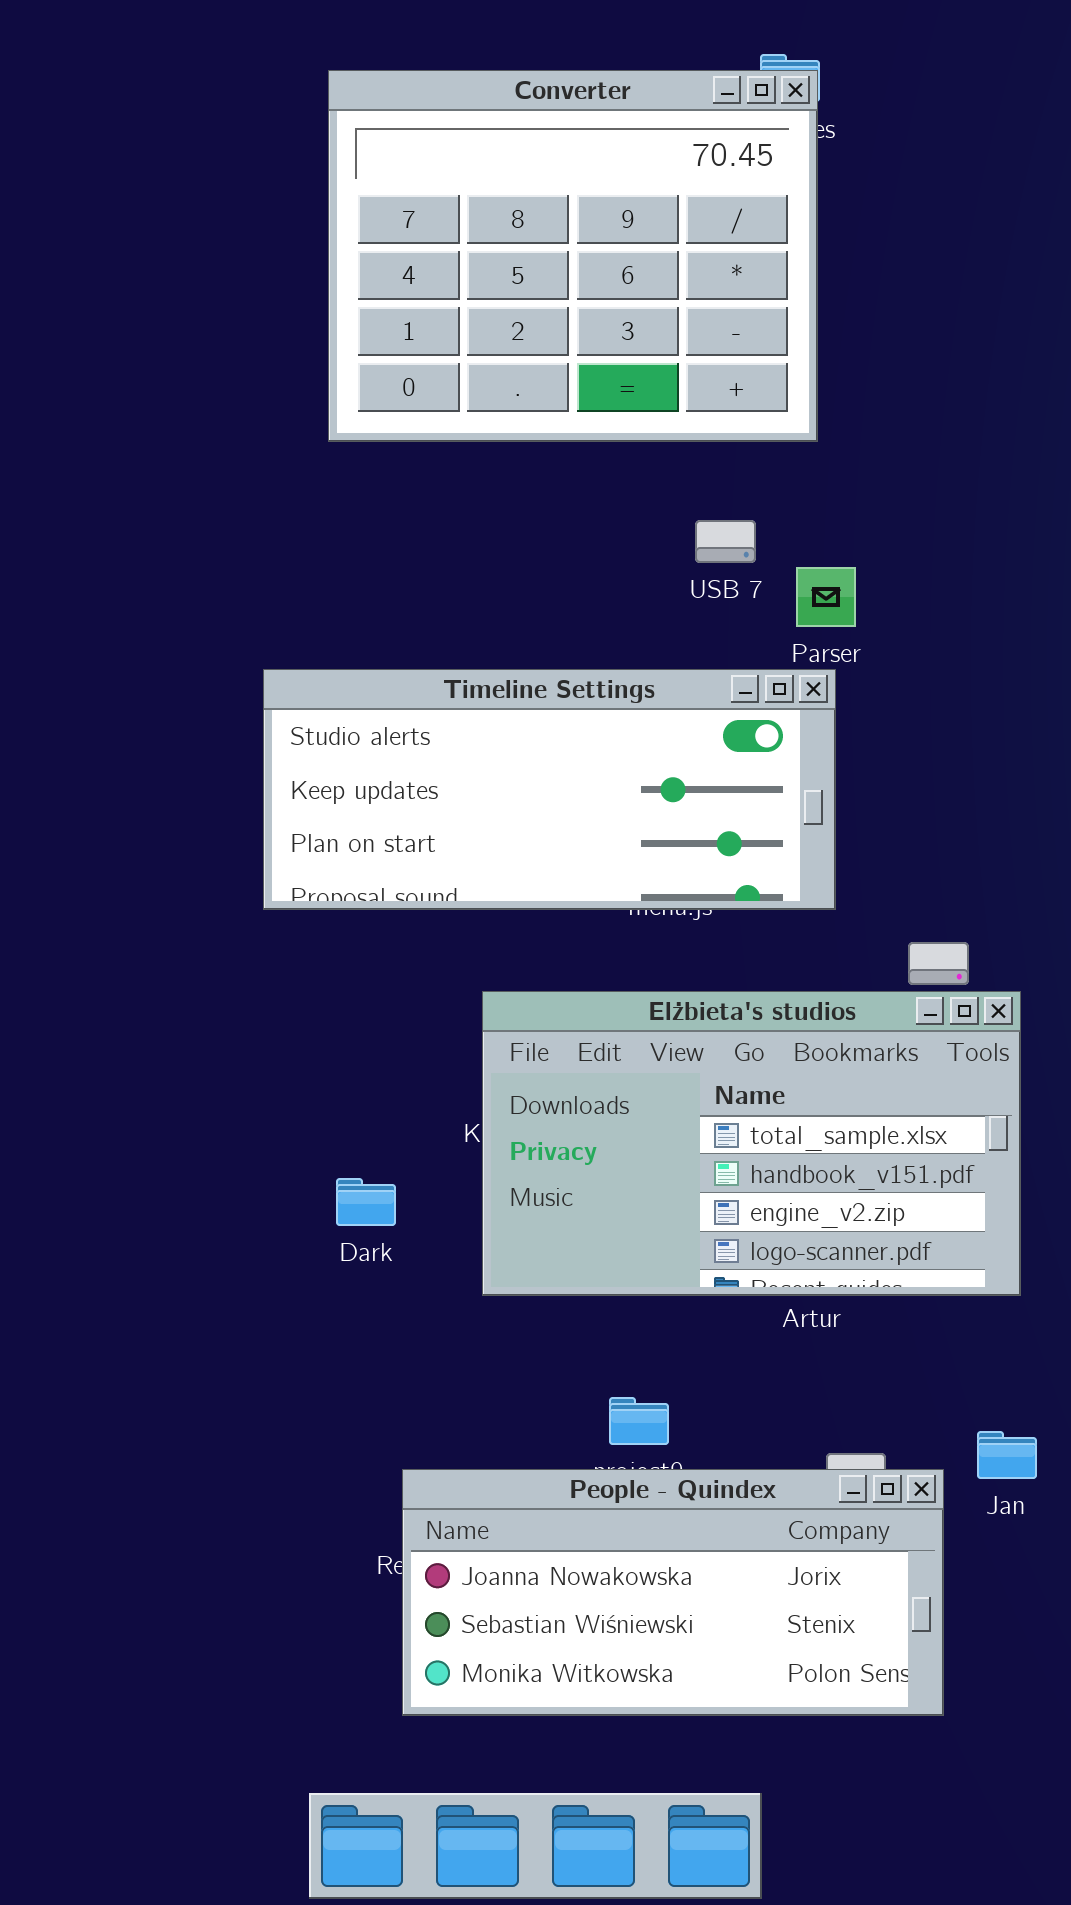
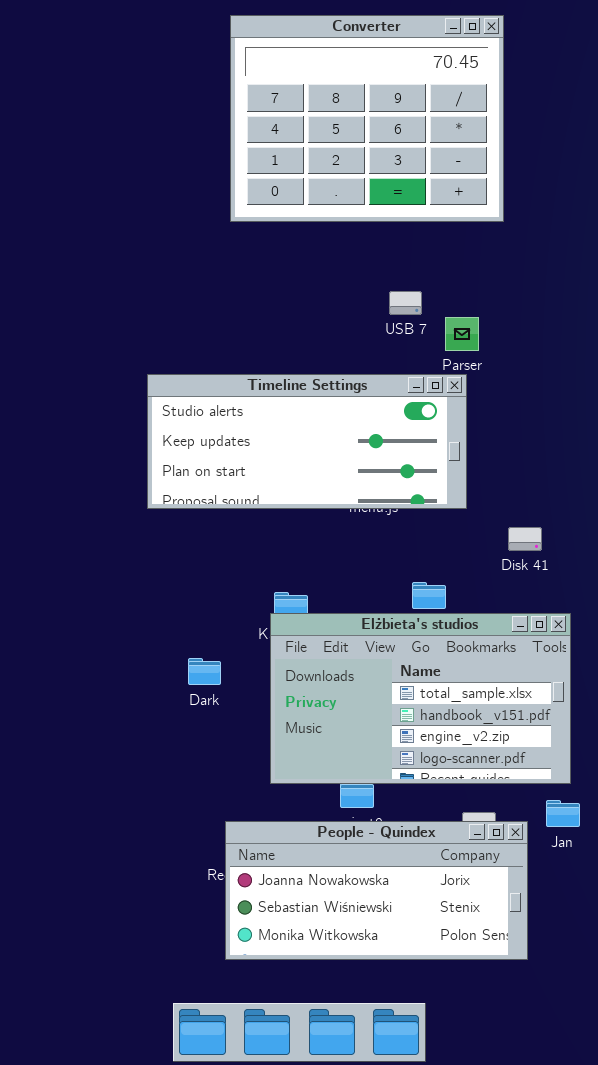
Converter: [328,70,818,442] -> [230,15,504,222], moved
Elżbieta's studios: [482,991,1021,1296] -> [270,613,571,784], moved

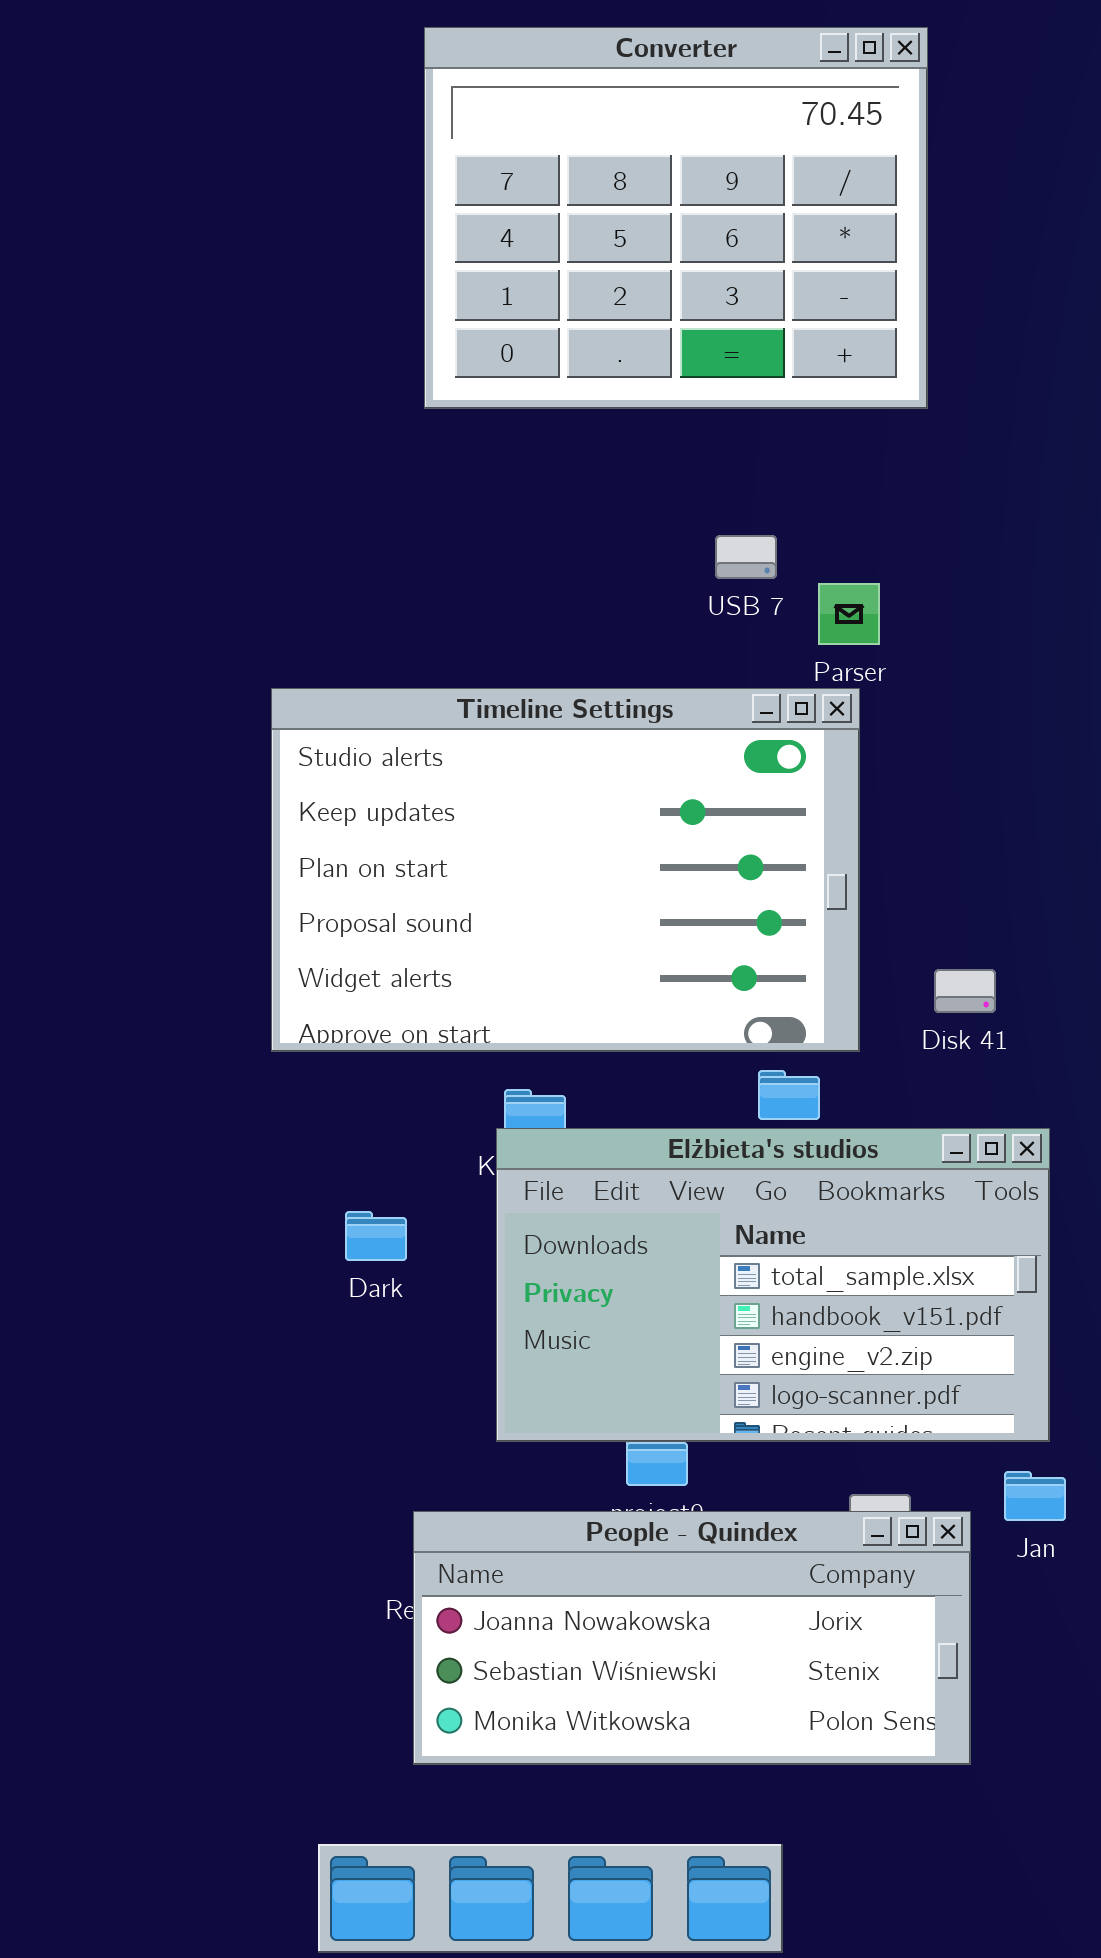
Timeline Settings: [147,374,467,509] -> [271,688,860,1052], resized

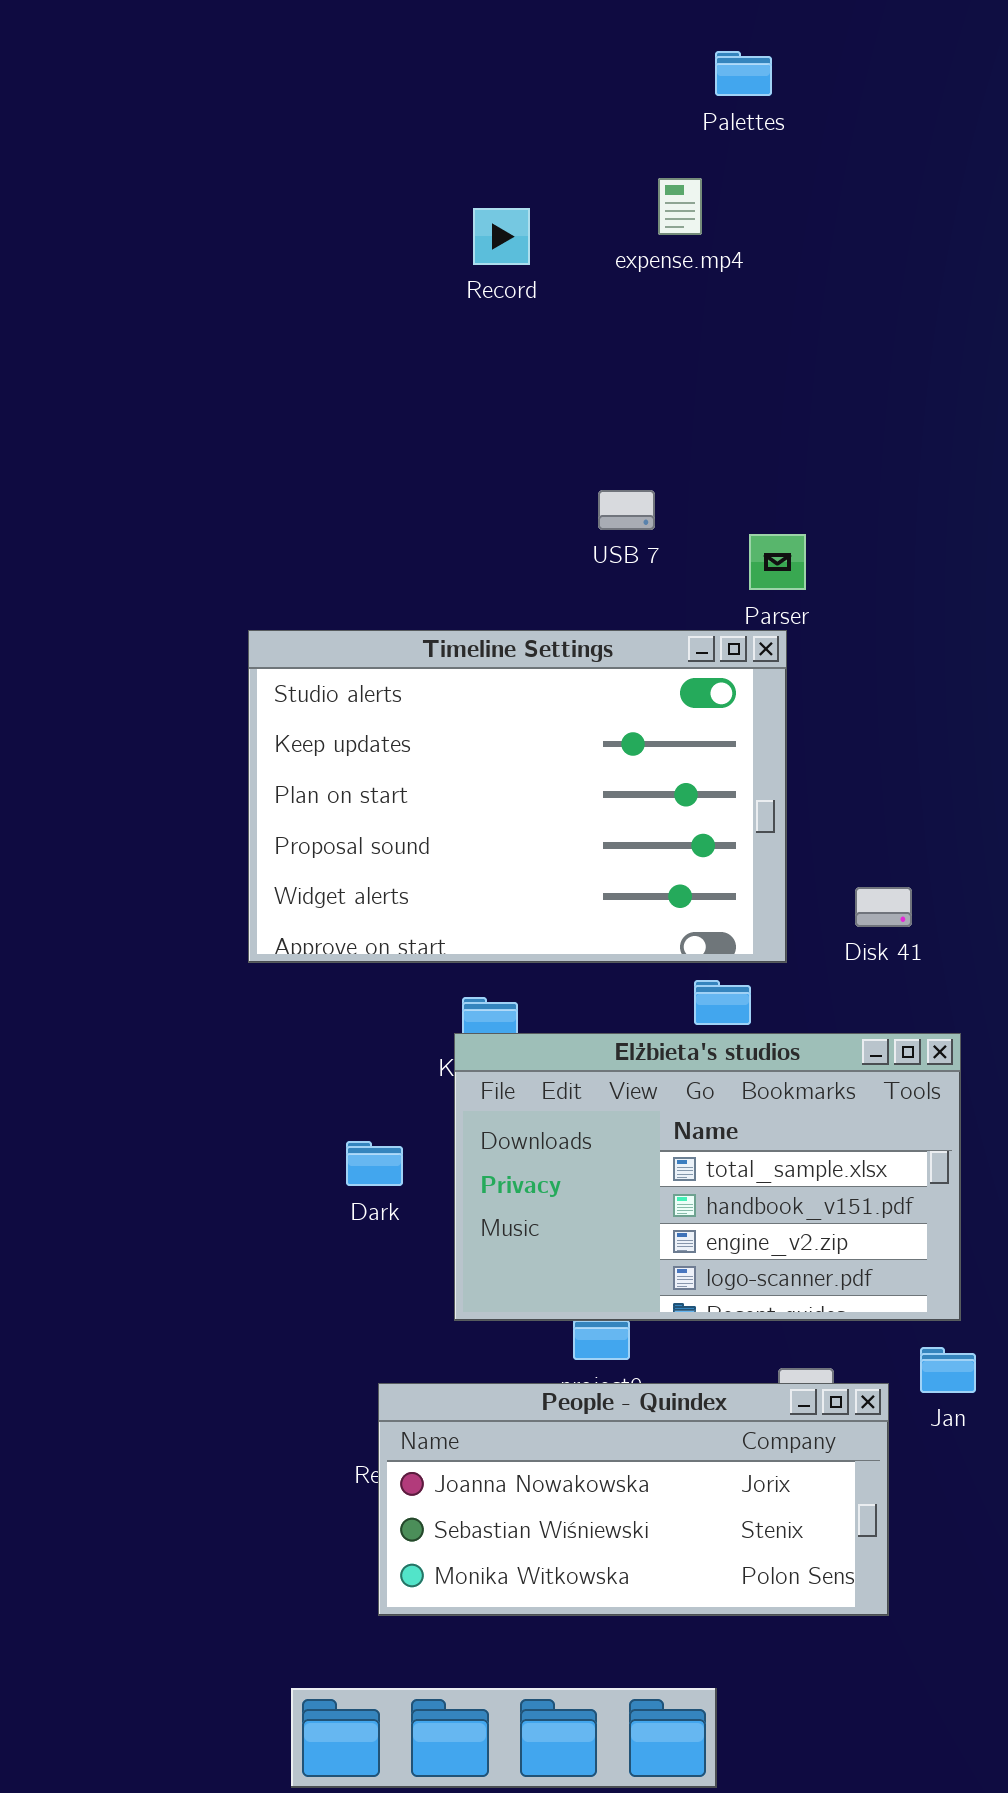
Converter: [424,27,928,409] -> none, closed
USB 7: [715,535,777,579] -> [598,490,655,530], moved
Dark: [345,1211,407,1261] -> [346,1141,403,1186], moved

